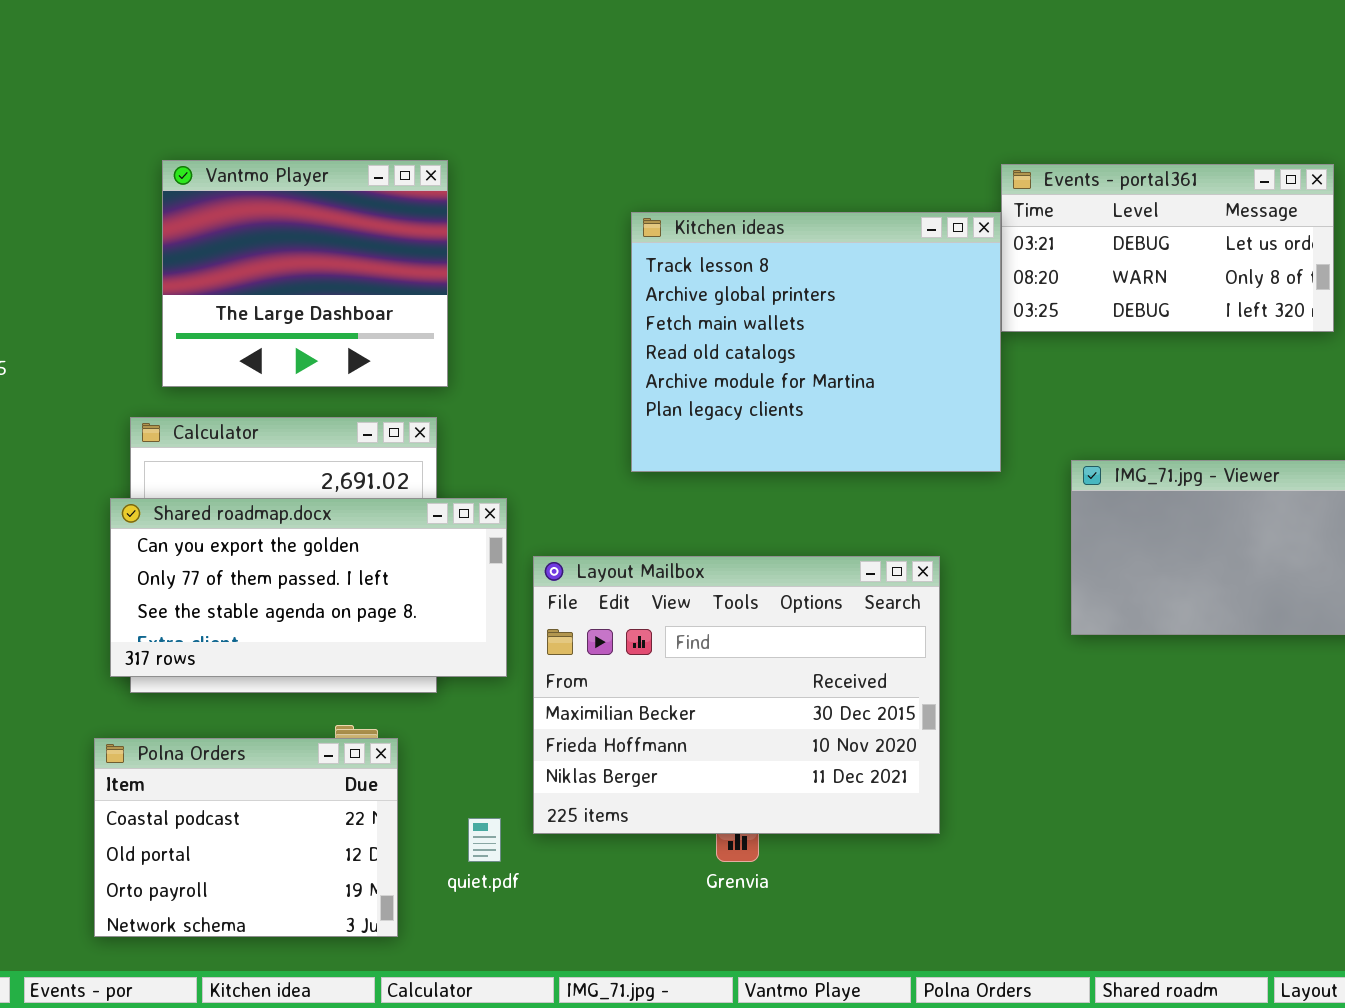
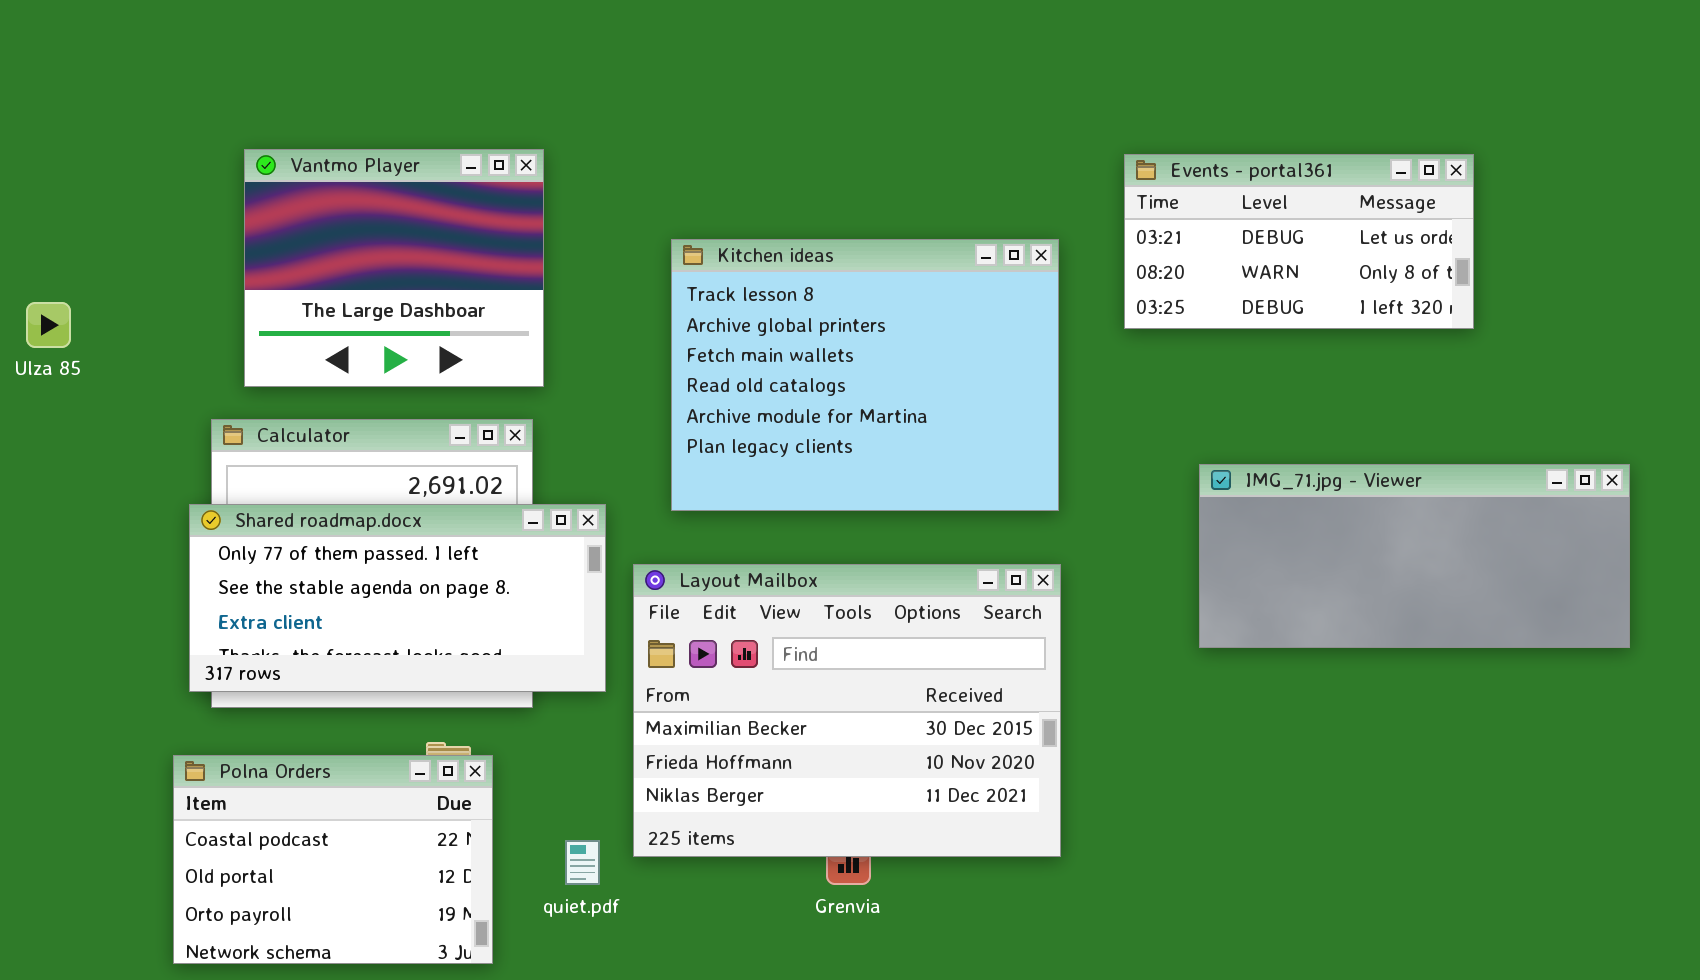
Kitchen ideas: [631,212,1001,472] -> [671,239,1059,511], moved
Shared roadmap.docx: [110,498,507,677] -> [189,504,606,692], scrolled down 1 row

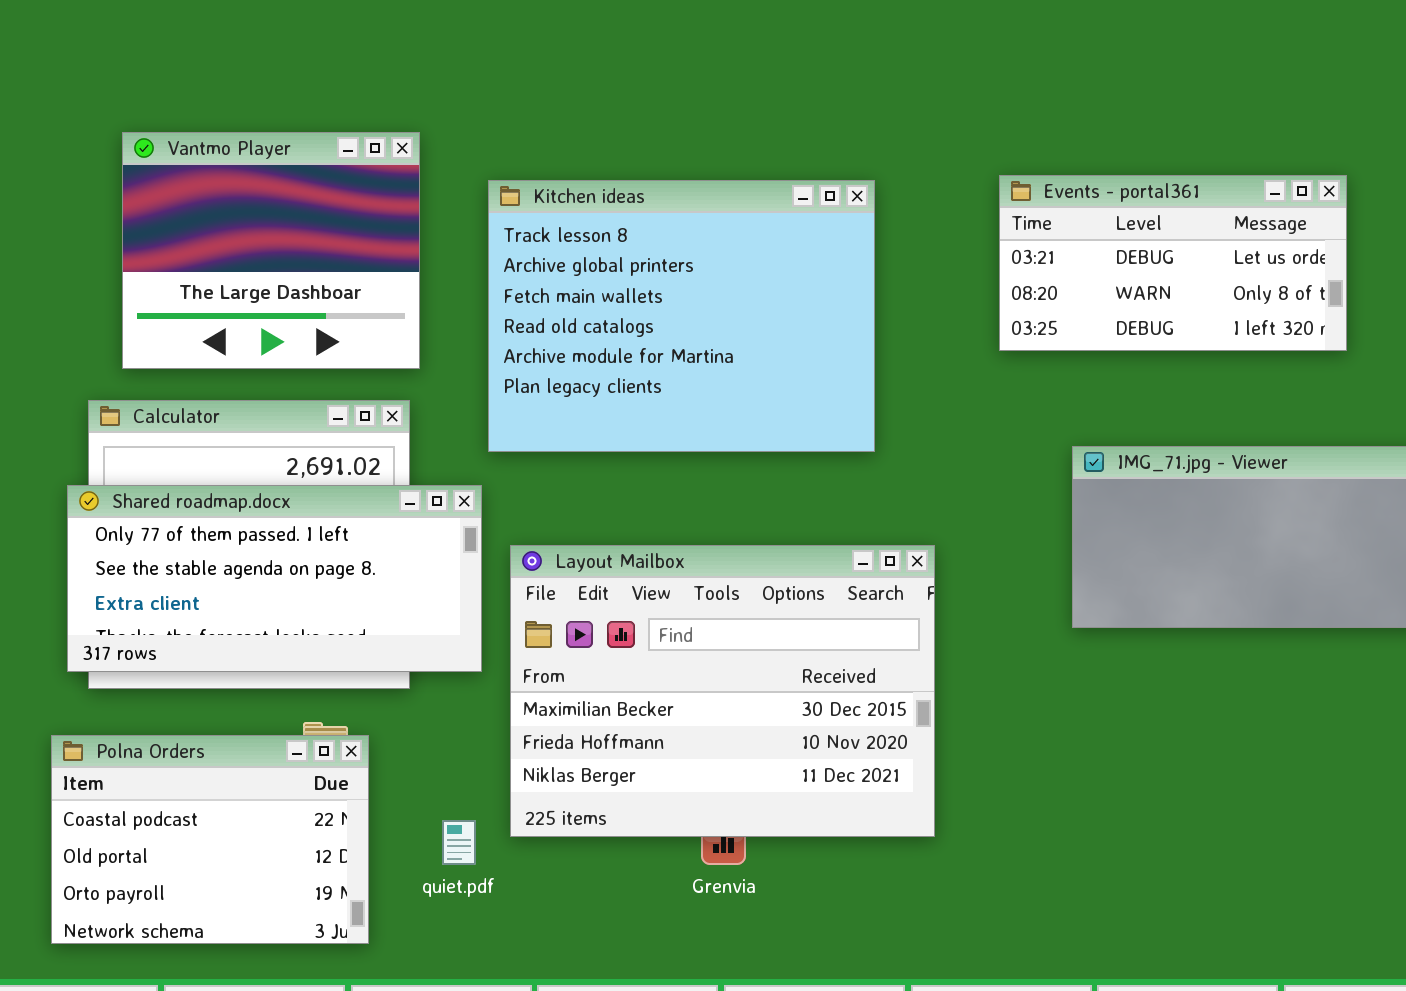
Events - portal361: [1124,154,1474,329] -> [999,175,1347,351], moved
Kitchen ideas: [671,239,1059,511] -> [488,180,875,452], moved

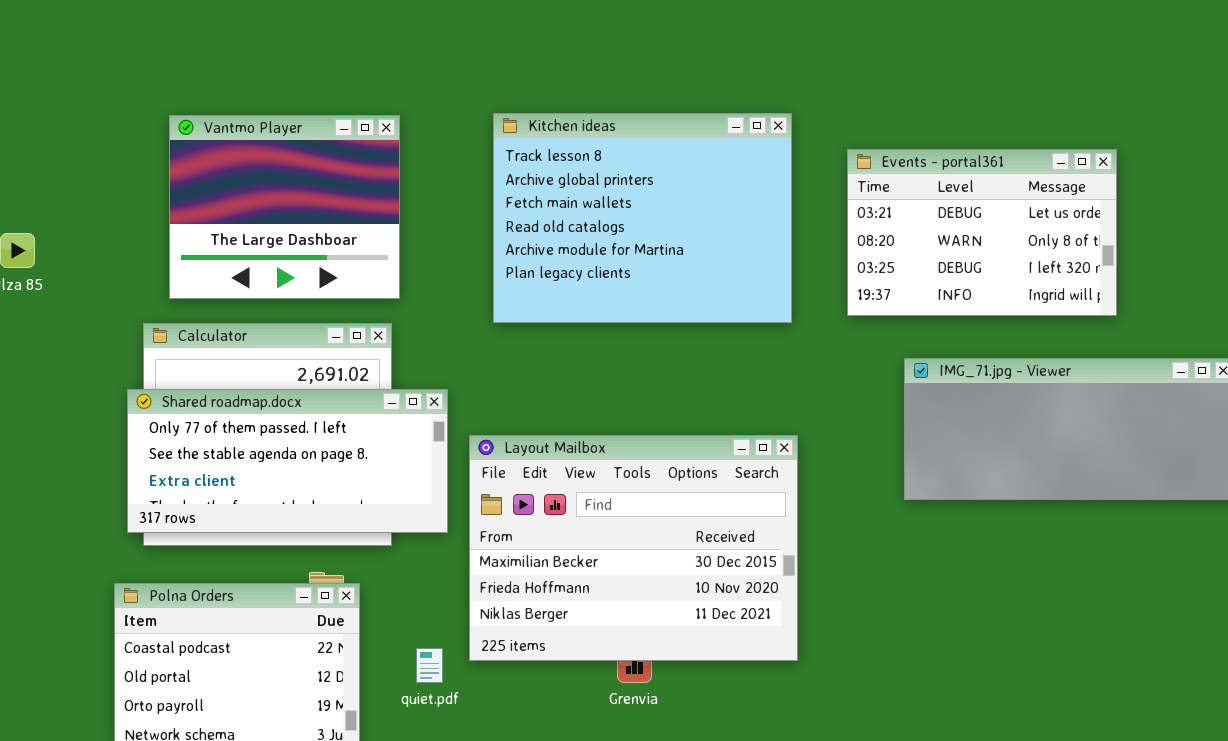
Events - portal361: [999,175,1347,351] -> [847,149,1117,316], resized
Kitchen ideas: [488,180,875,452] -> [493,113,792,323], moved

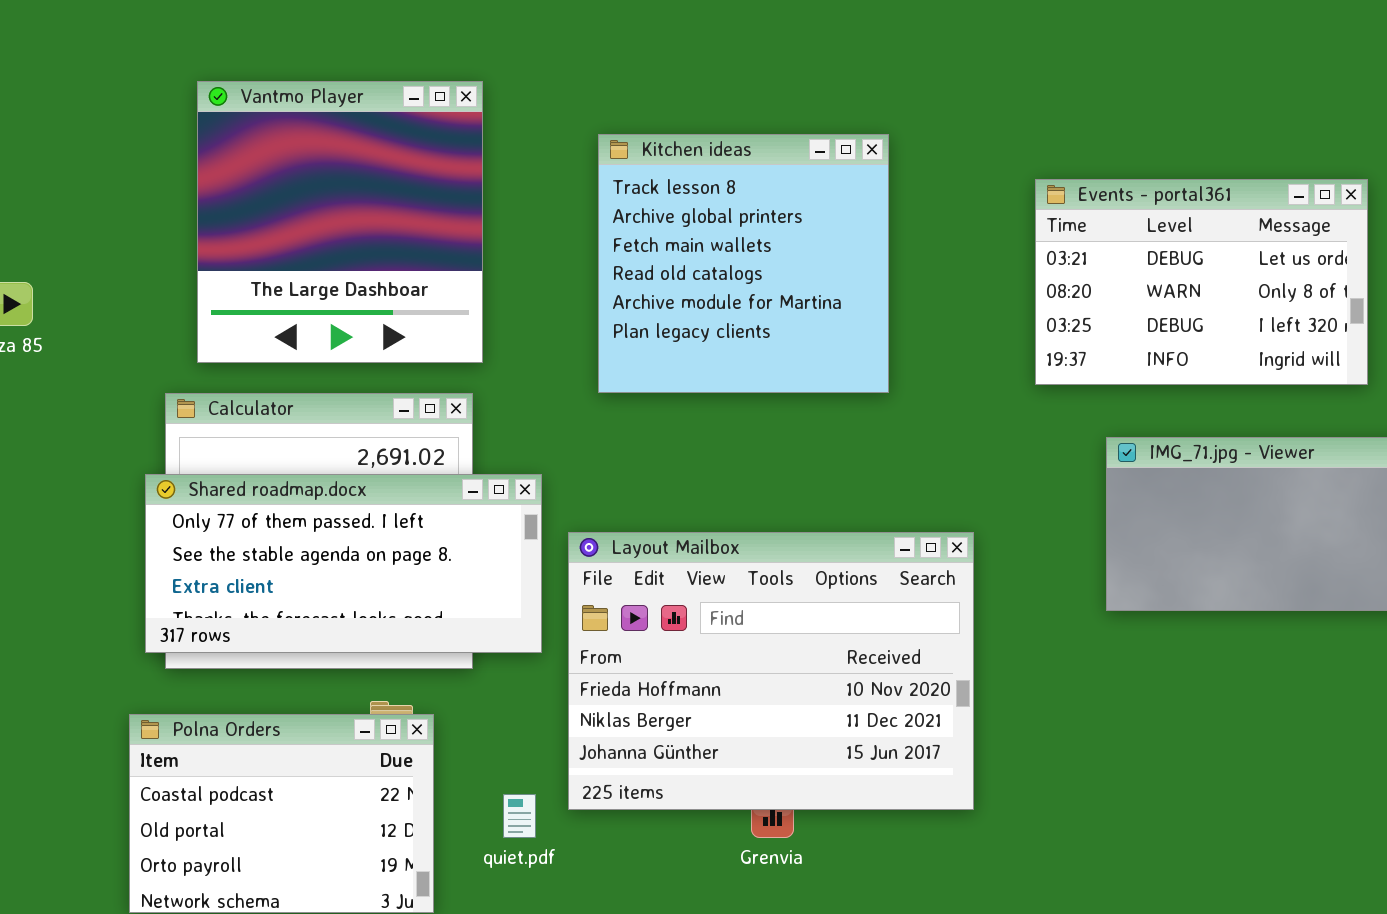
Kitchen ideas: [493,113,792,323] -> [598,134,889,393], resized
Vantmo Player: [169,115,400,299] -> [197,81,483,363], resized
Layout Mailbox: [469,435,798,661] -> [568,532,974,810], scrolled down 1 row

